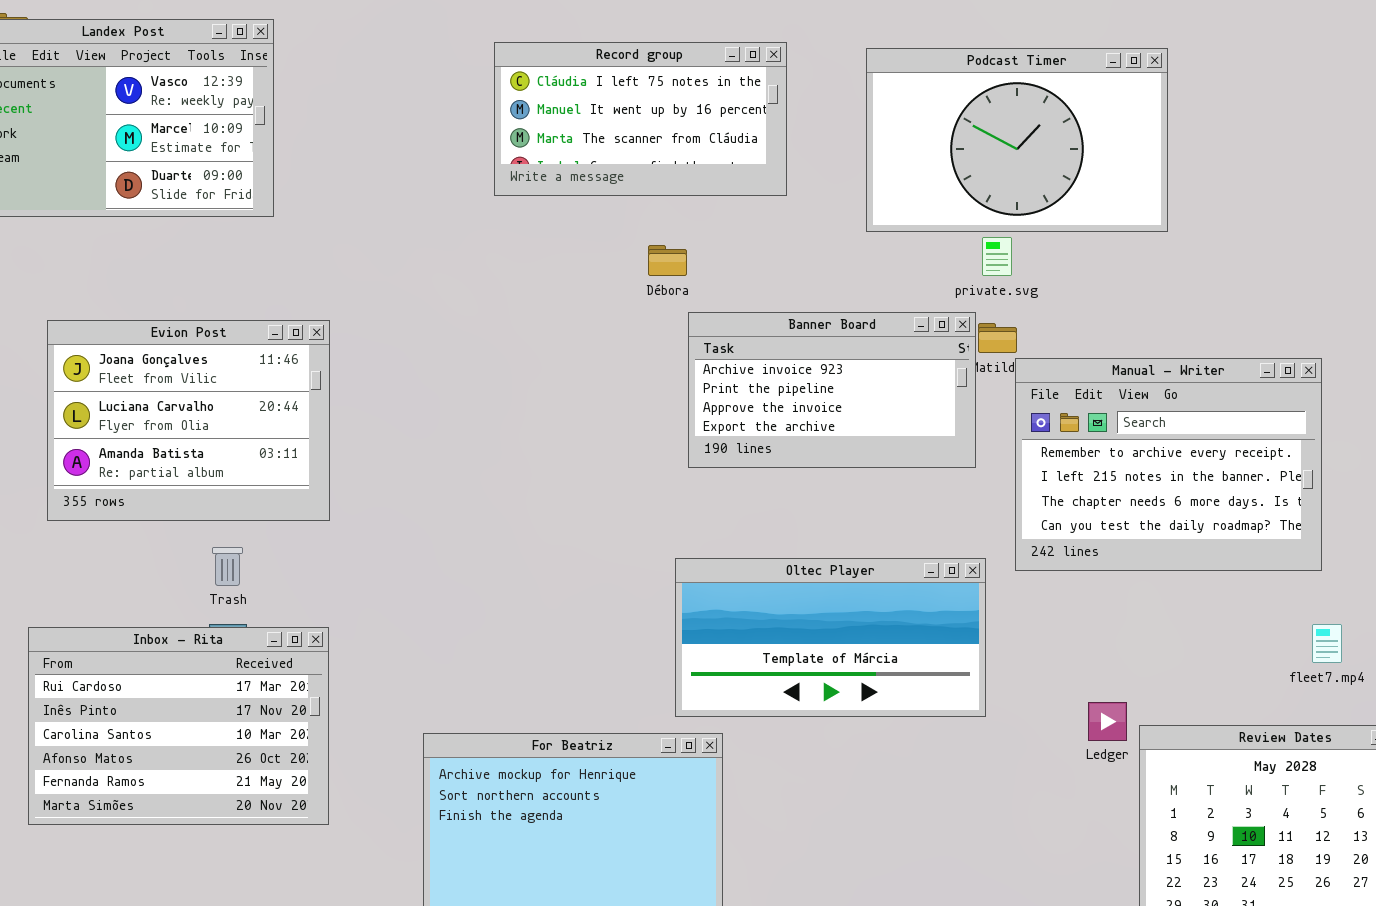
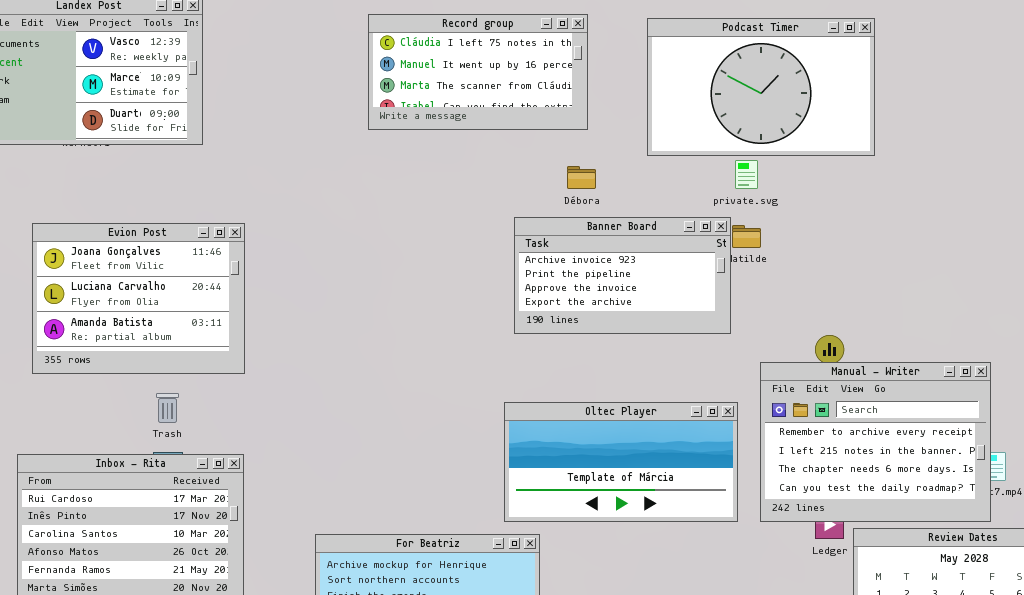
Débora: [648,245,687,276] -> [567,166,596,189], moved
Manual - Writer: [1015,358,1322,571] -> [760,362,991,522], moved

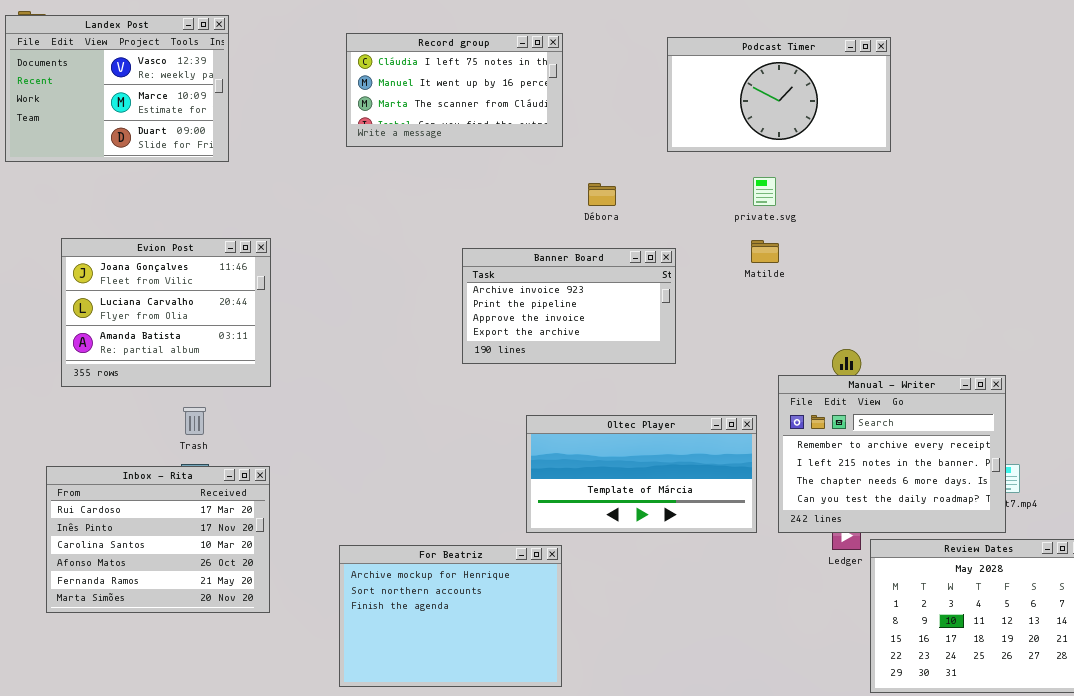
Record group: [368,14,588,130] -> [346,33,563,147], moved
Podcast Timer: [647,18,875,156] -> [667,37,891,152], resized
Banner Board: [514,217,731,334] -> [462,248,676,364], moved

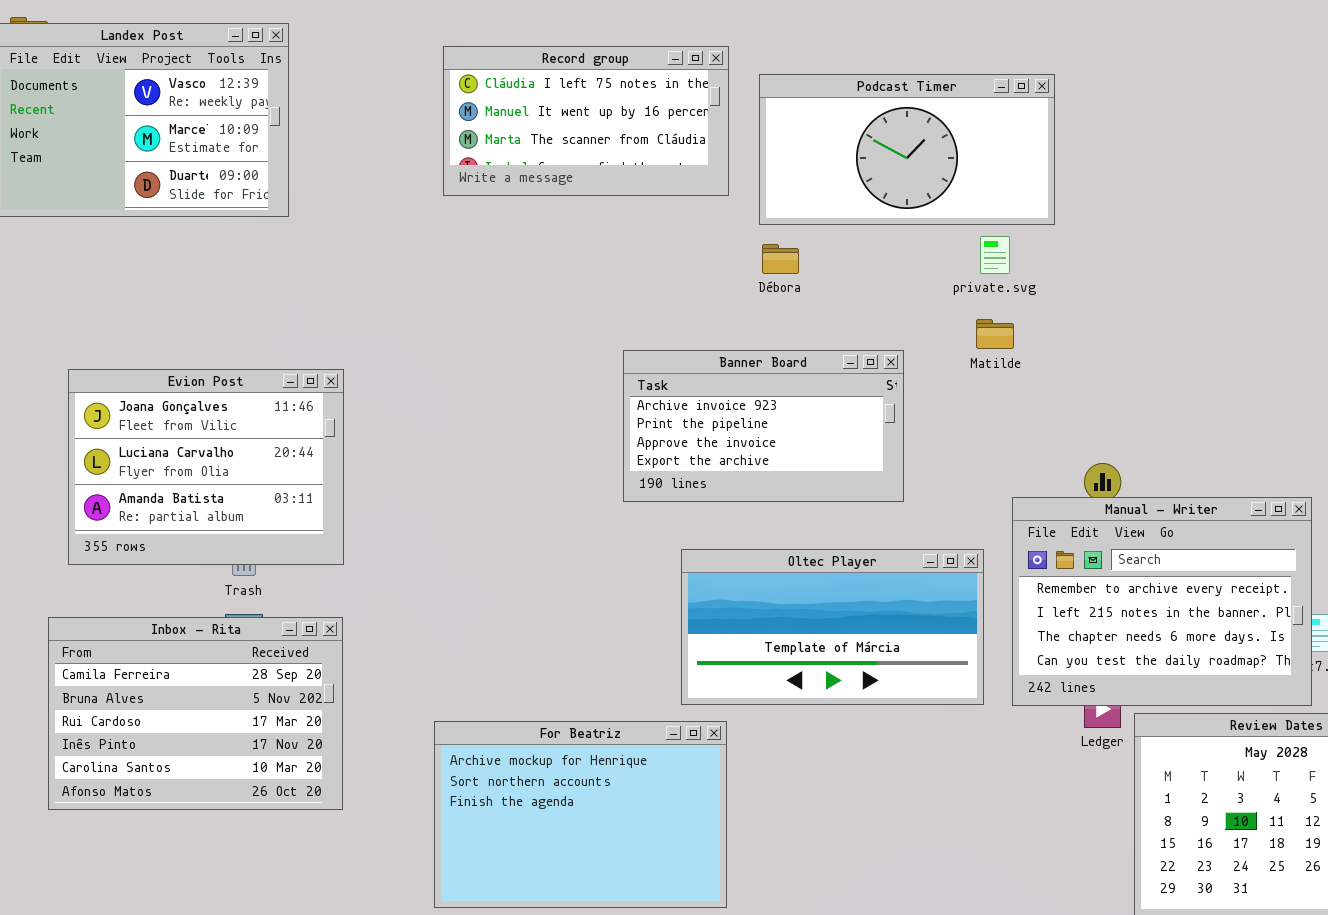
Podcast Timer: [667,37,891,152] -> [759,74,1055,225], moved
Evion Post: [61,238,271,387] -> [68,369,344,565], moved
Banner Board: [462,248,676,364] -> [623,350,904,502], moved
Inbox - Rita: [46,466,270,613] -> [48,617,343,810], scrolled up 2 rows

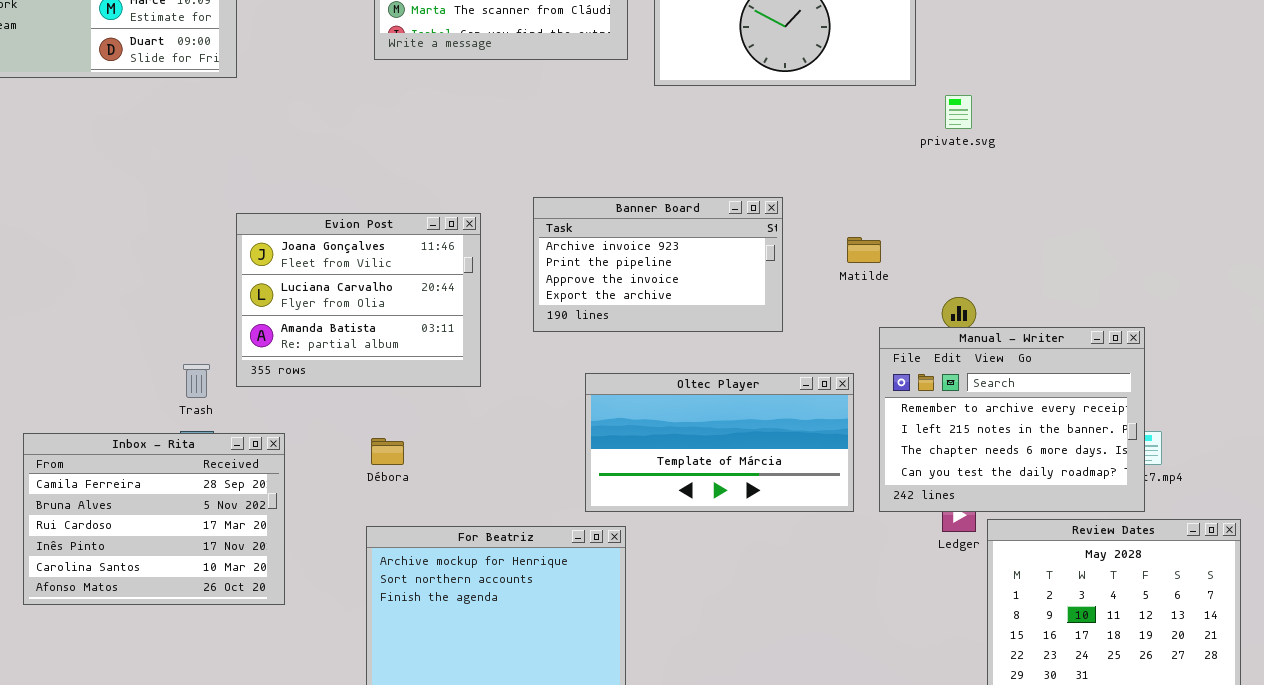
private.svg: [980,236,1010,274] -> [945,95,972,129], moved
Débora: [762,244,799,274] -> [371,438,404,465], moved
Matilde: [976,319,1014,349] -> [847,237,881,263], moved
Evion Post: [68,369,344,565] -> [236,213,481,387], moved

